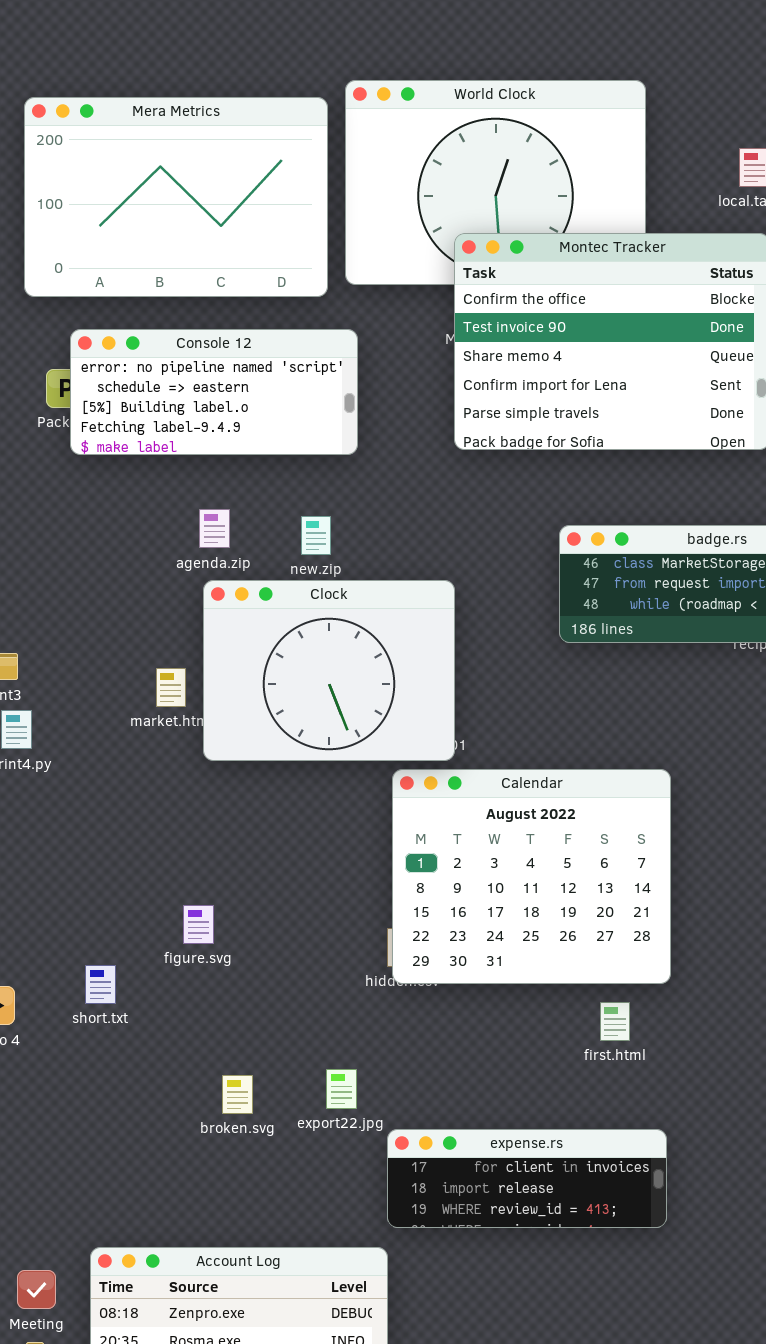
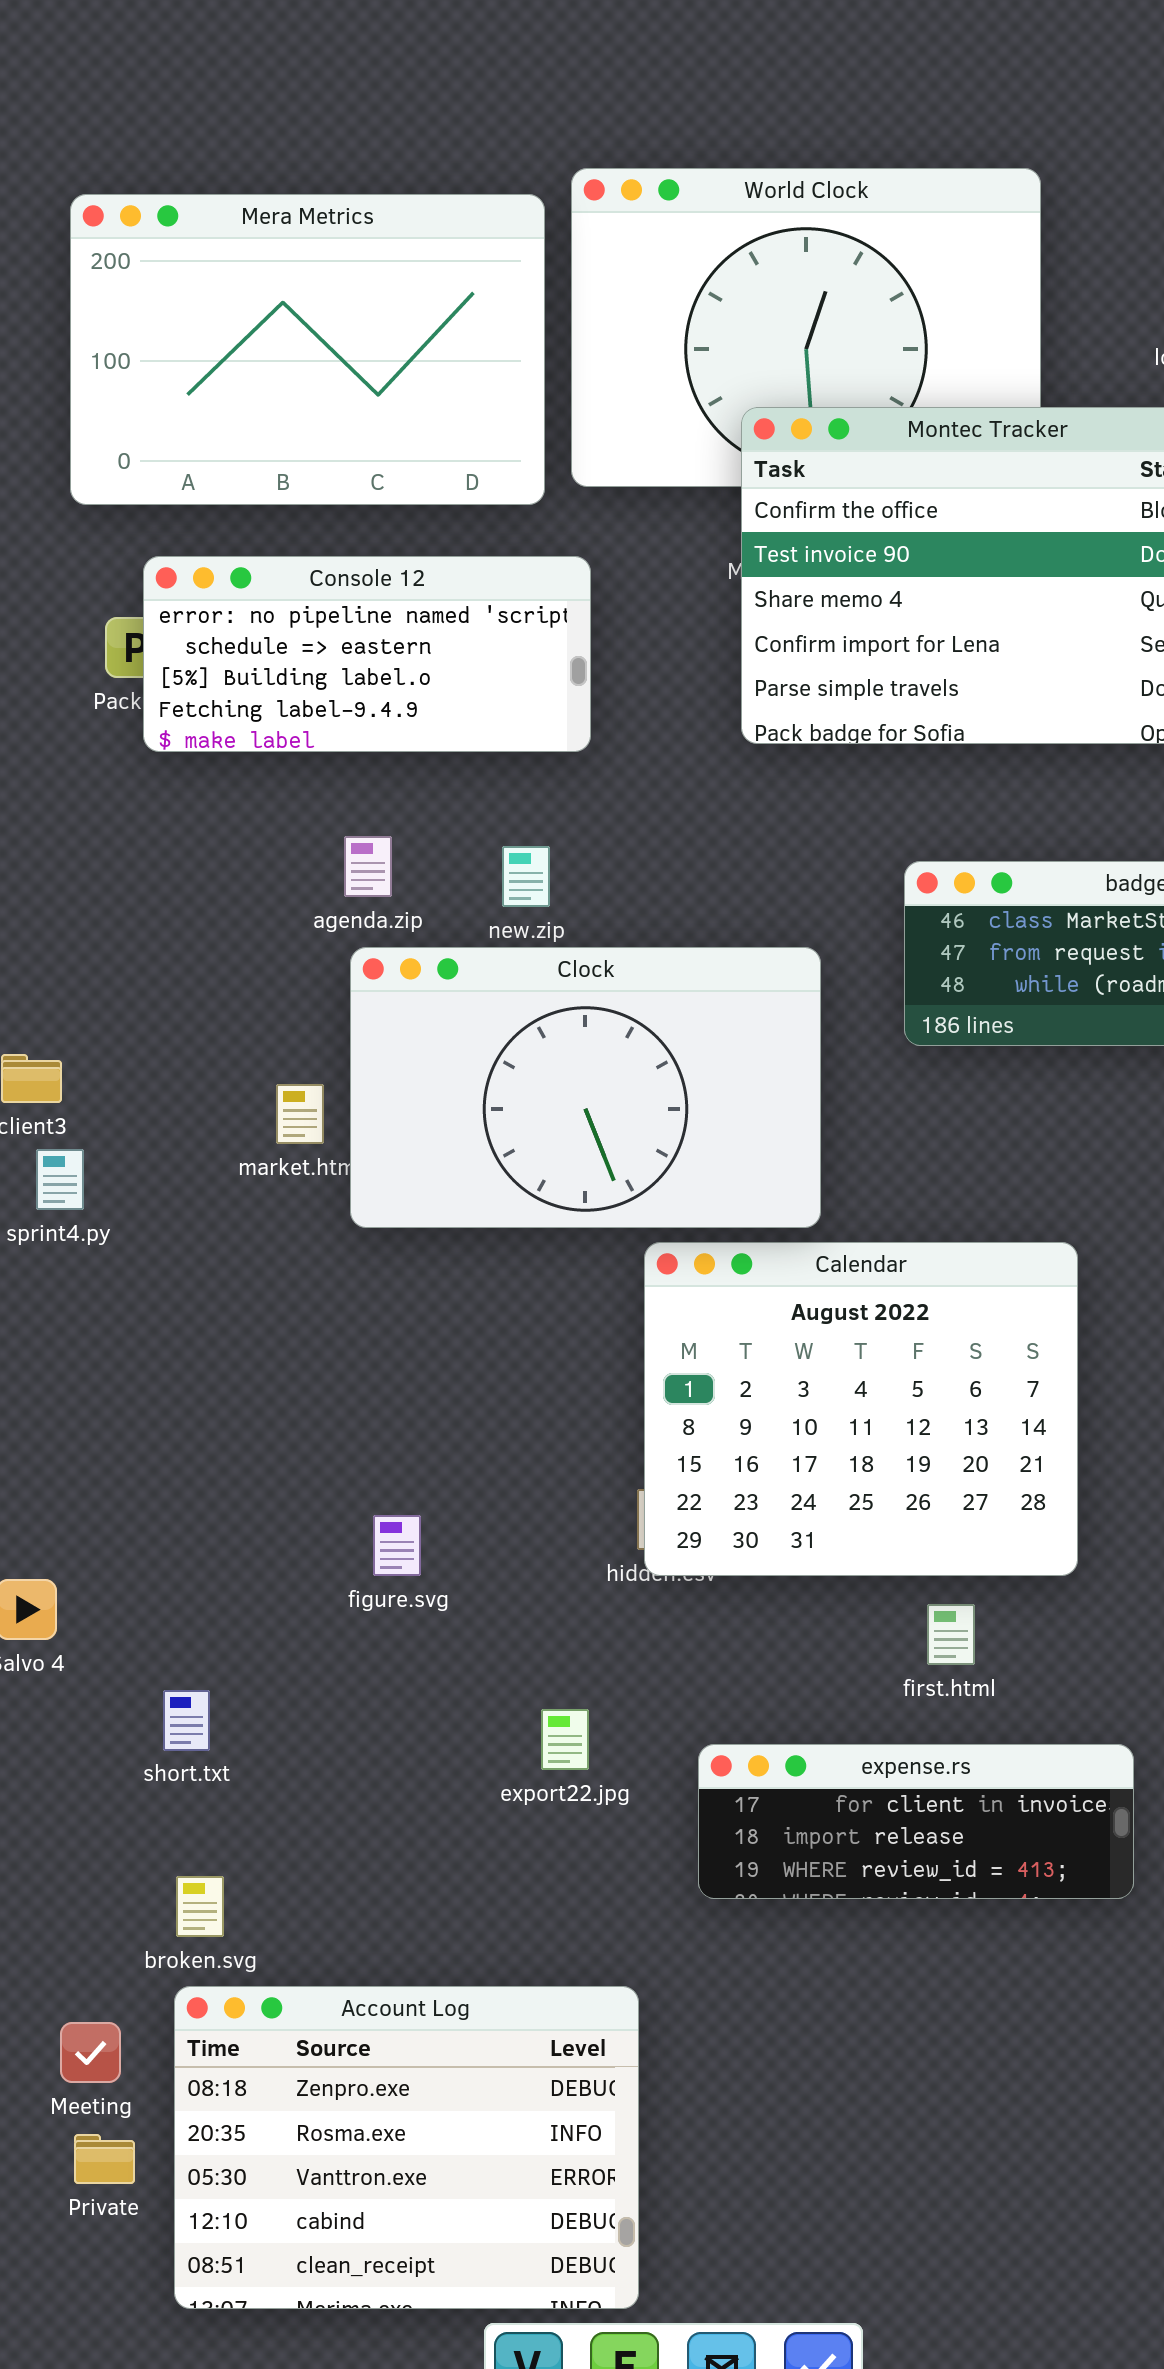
Clock: [203,580,455,761] -> [350,947,821,1228], resized
figure.svg: [183,905,214,944] -> [373,1515,421,1576], moved
short.txt: [85,965,116,1004] -> [163,1690,210,1751], moved
first.html: [600,1002,630,1041] -> [927,1604,975,1665], moved
broken.svg: [222,1075,253,1114] -> [176,1876,224,1937], moved
expense.rs: [387,1129,667,1228] -> [698,1744,1134,1899], moved

